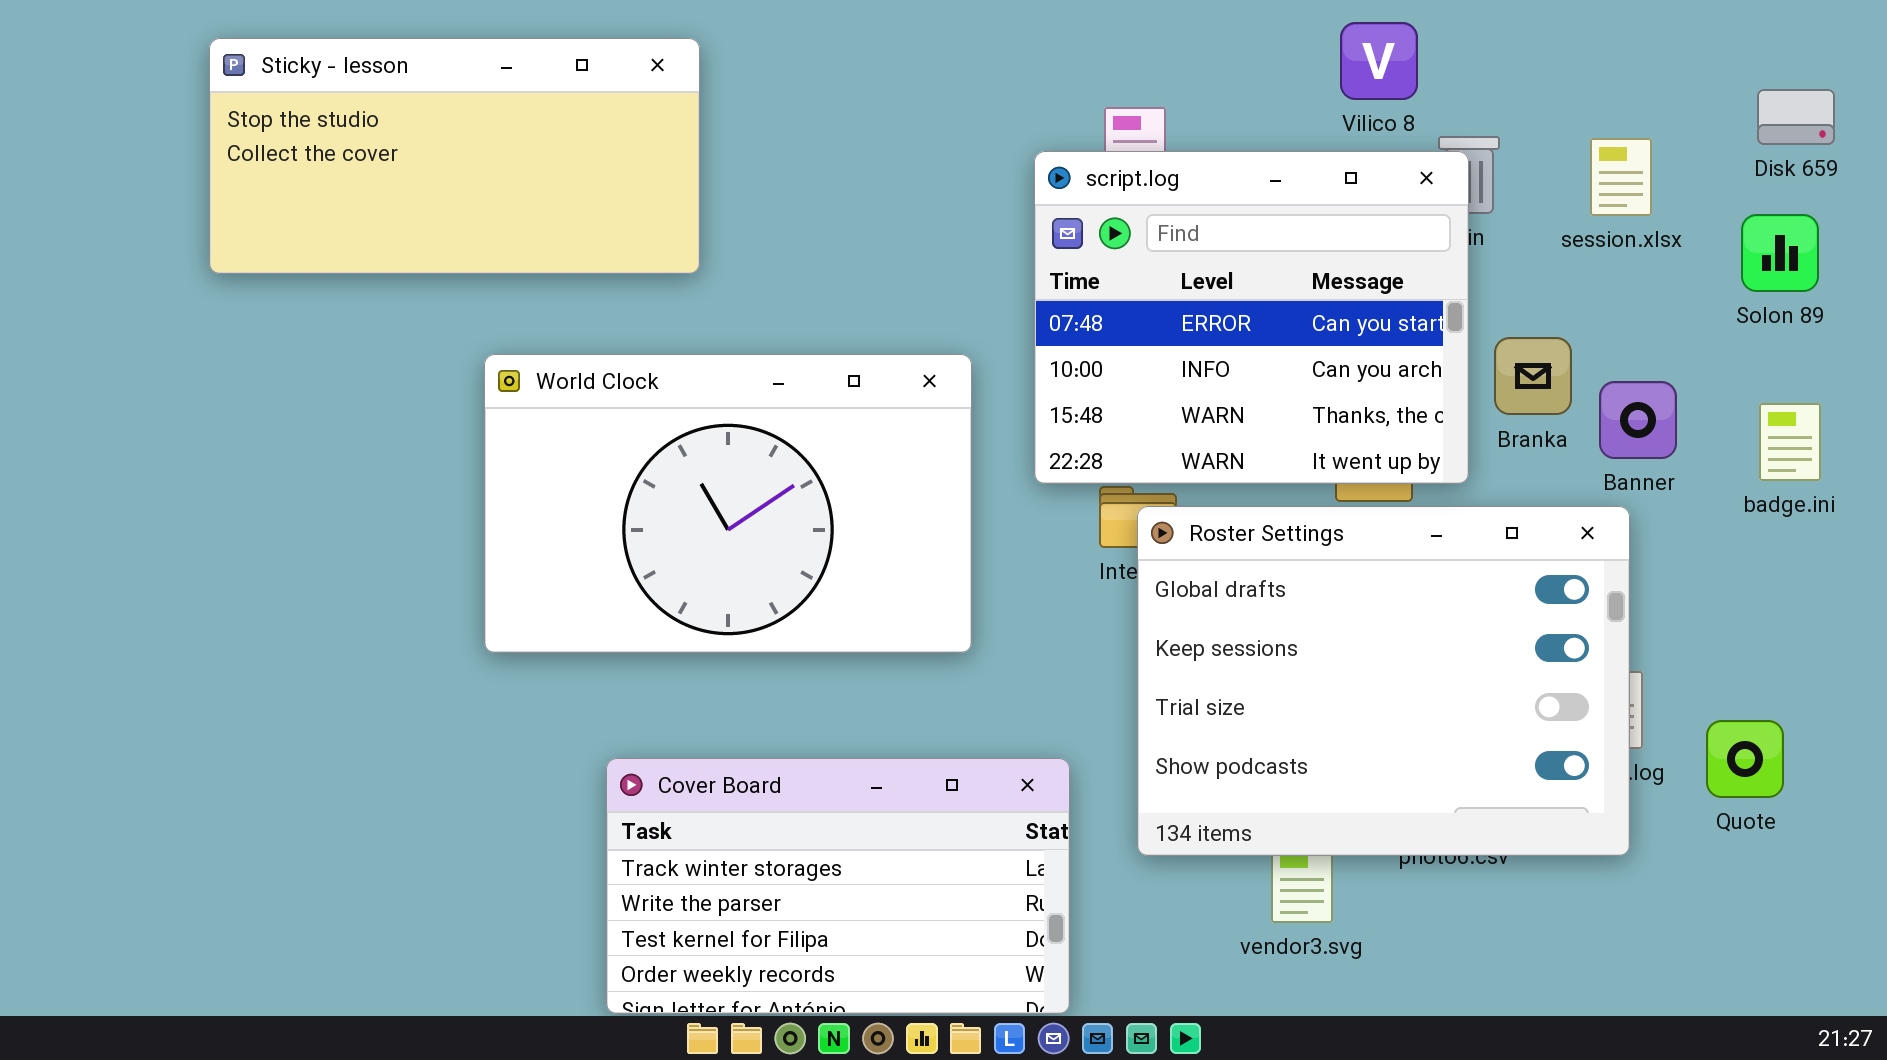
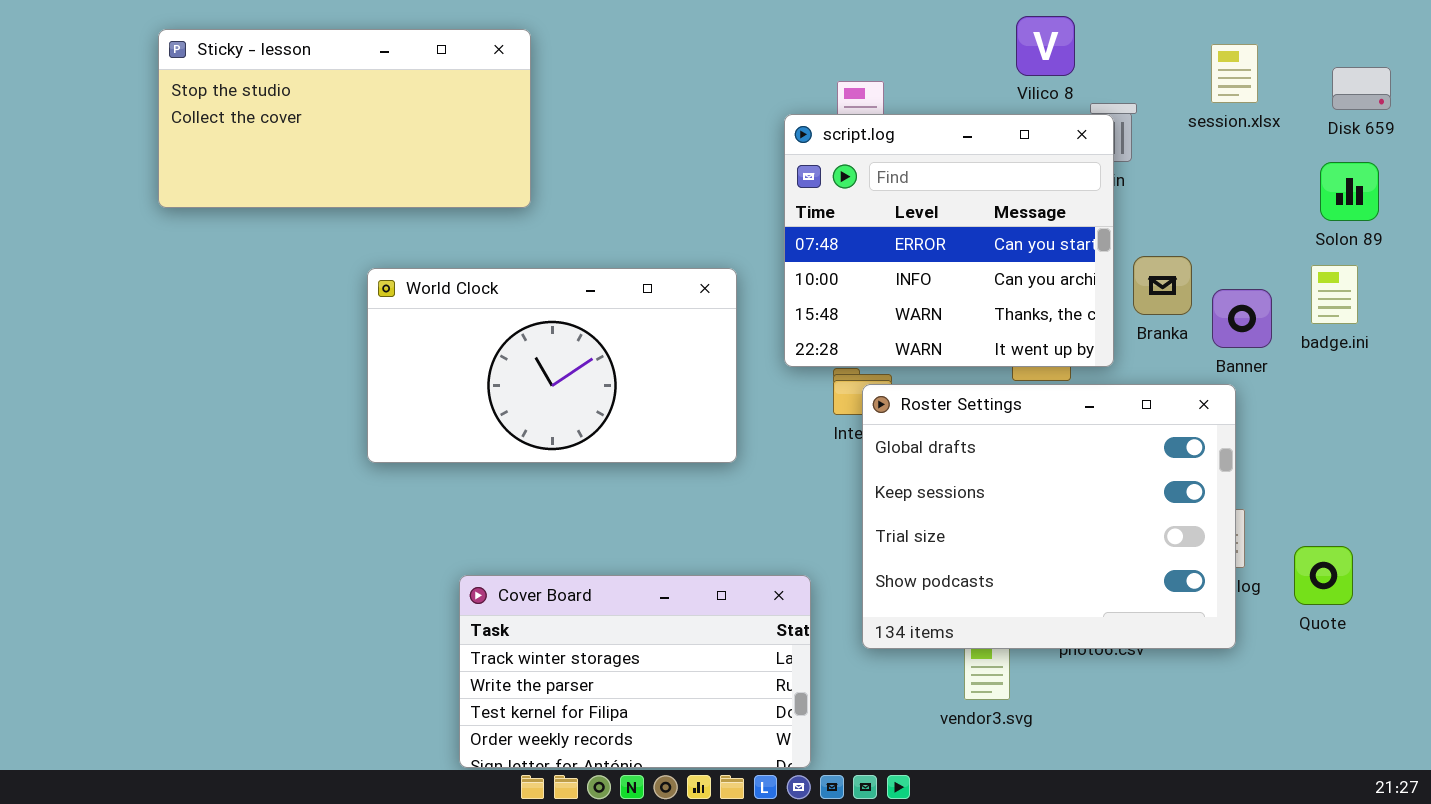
session.xlsx: [1590,138,1652,216] -> [1211,44,1258,103], moved
World Clock: [484,354,972,653] -> [367,268,737,463], resized
badge.ini: [1759,403,1821,481] -> [1311,265,1358,324], moved

